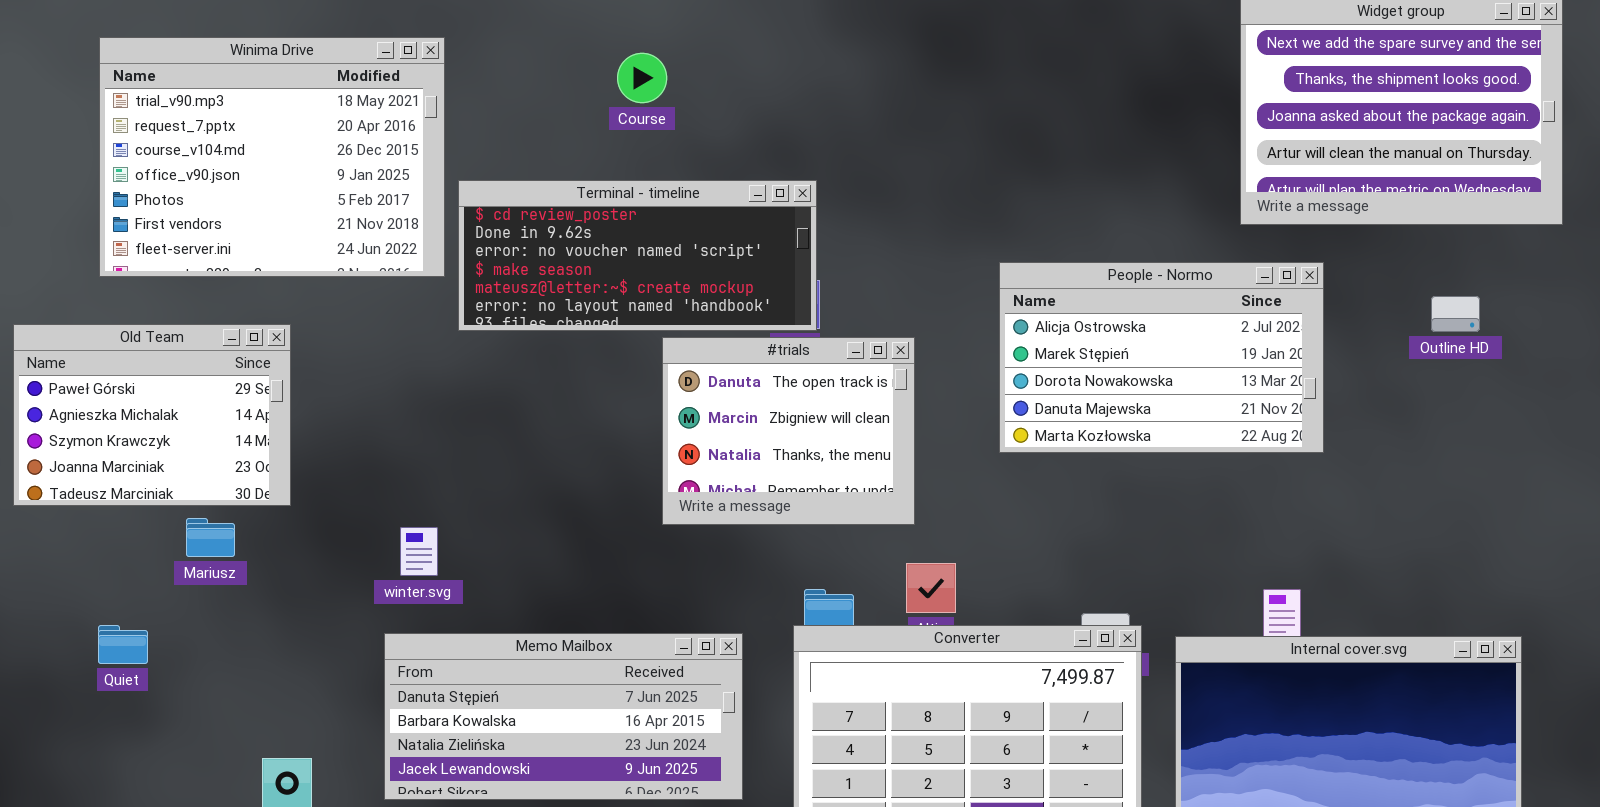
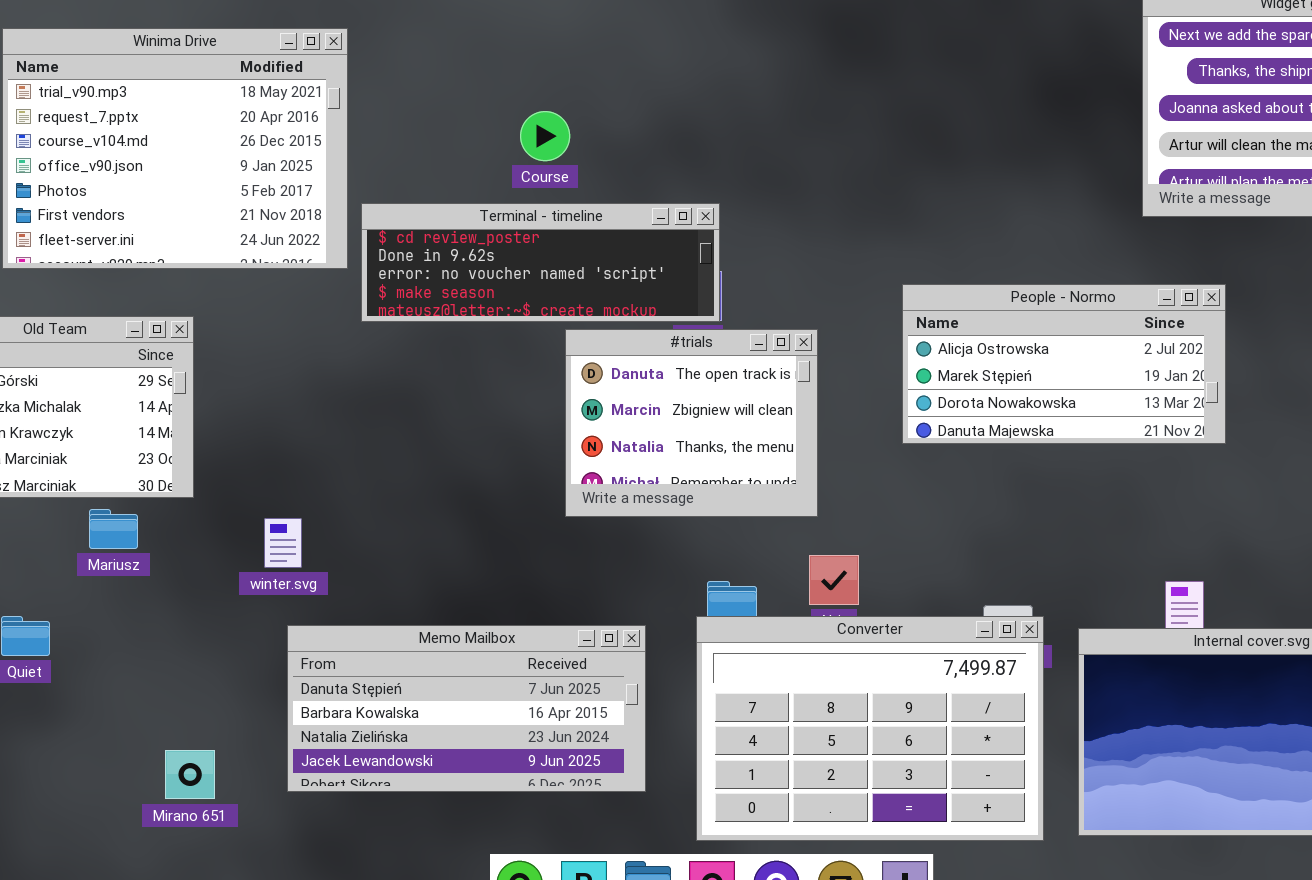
Course: [617,53,667,103] -> [520,111,570,161], moved
Terminal - timeline: [458,180,817,331] -> [361,203,720,322], resized
People - Normo: [999,262,1324,453] -> [902,284,1226,444], resized
winter.svg: [400,527,438,576] -> [264,518,302,568], moved

